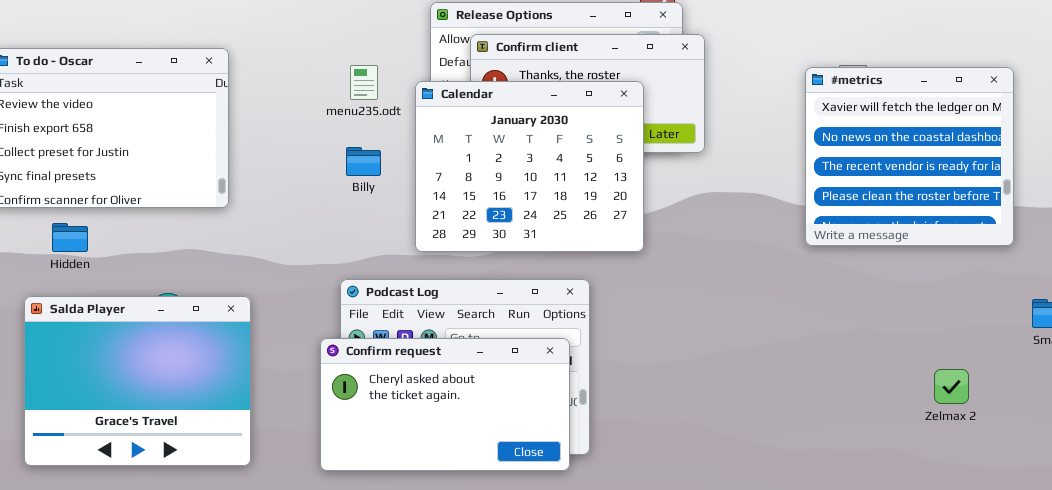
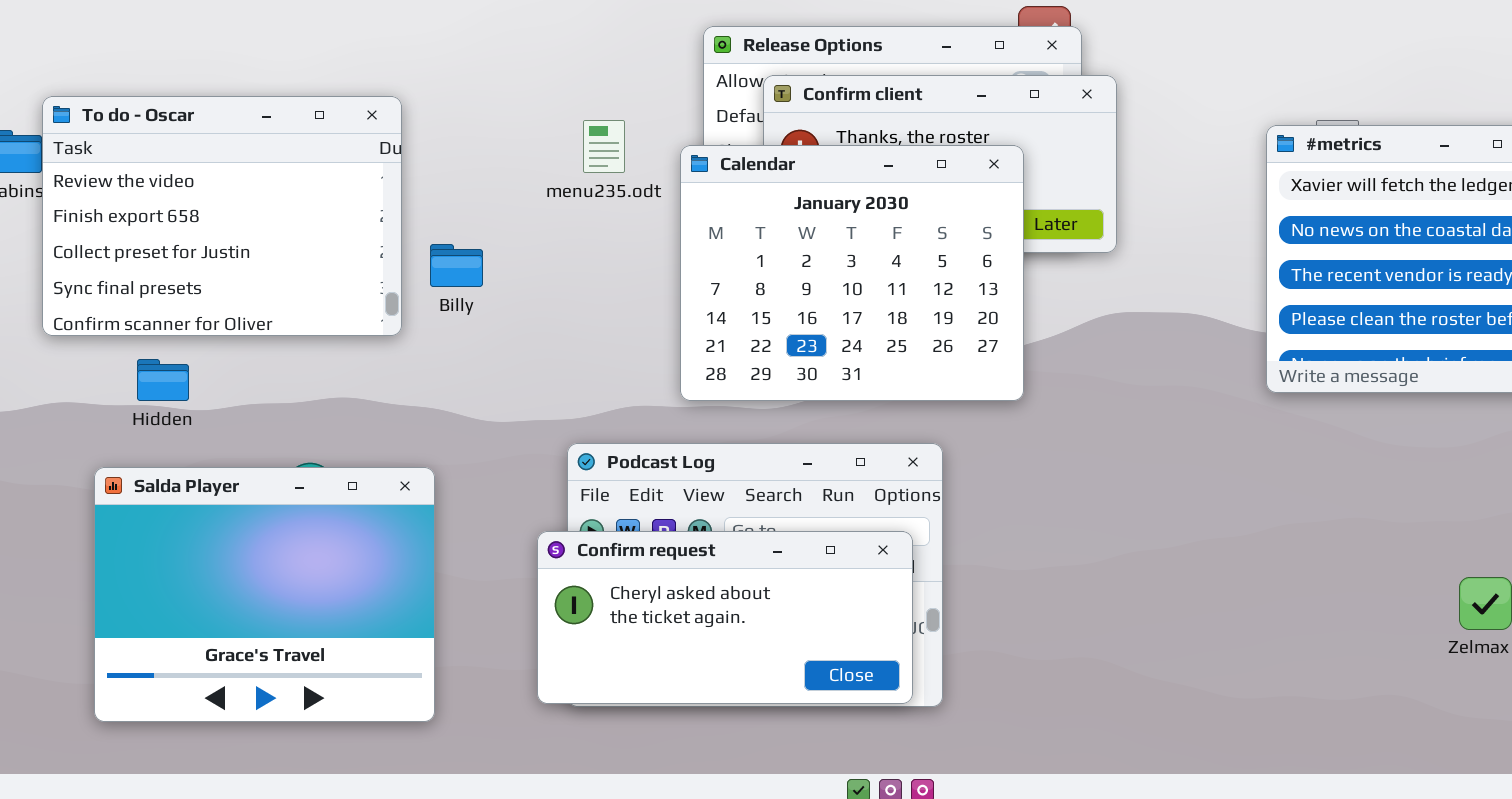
Billy: [346,147,381,176] -> [430,244,483,287], moved
Confirm request: [320,338,570,471] -> [537,531,913,704], resized

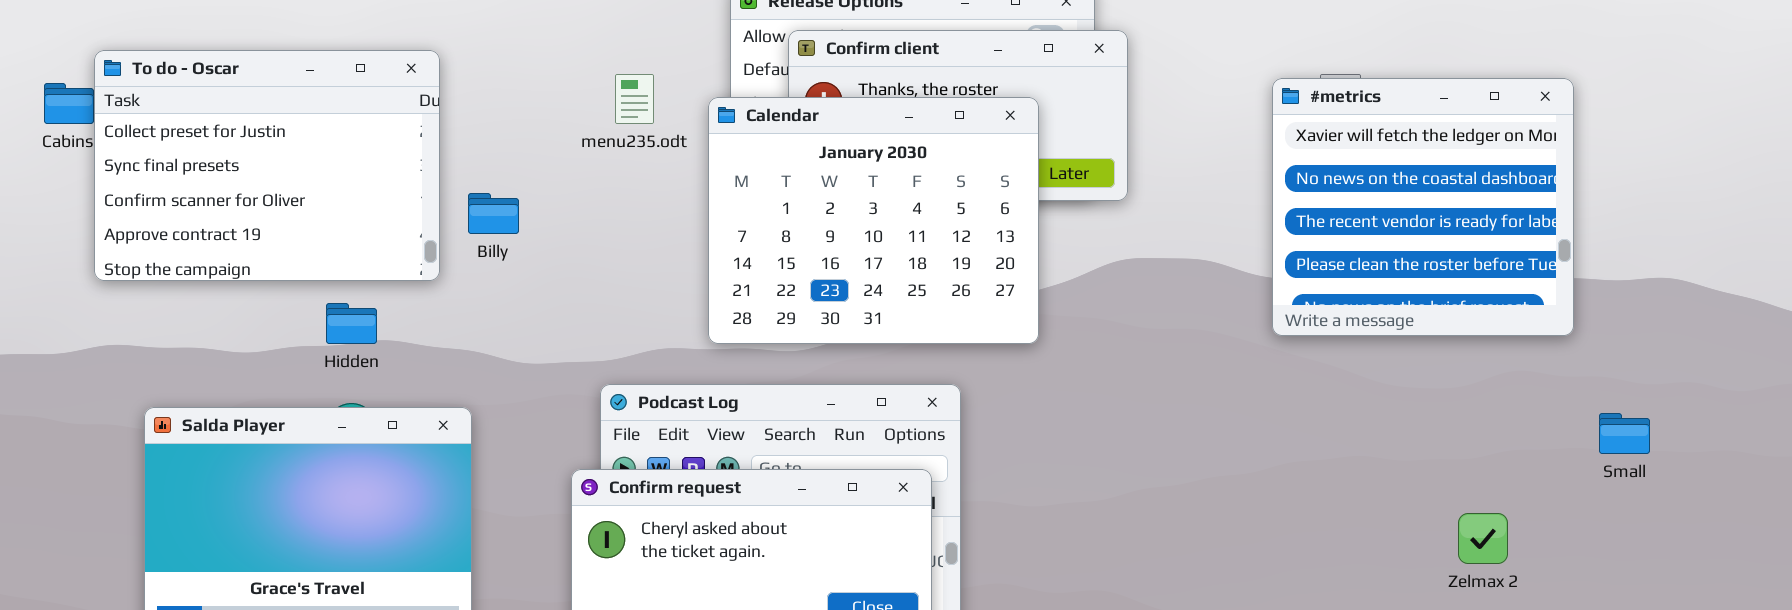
To do - Oscar: [42,96,402,336] -> [94,50,440,281], scrolled down 2 rows
Hidden: [137,359,189,401] -> [326,303,377,344], moved

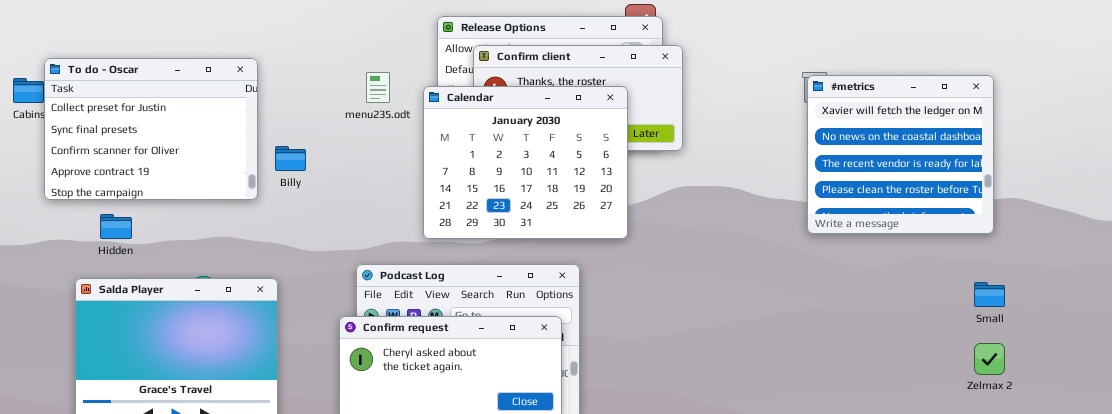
#metrics: [1272,78,1574,336] -> [807,75,994,234], moved
Hidden: [326,303,377,344] -> [100,214,132,239], moved
Zelmax 2: [1458,513,1508,564] -> [974,343,1005,375], moved

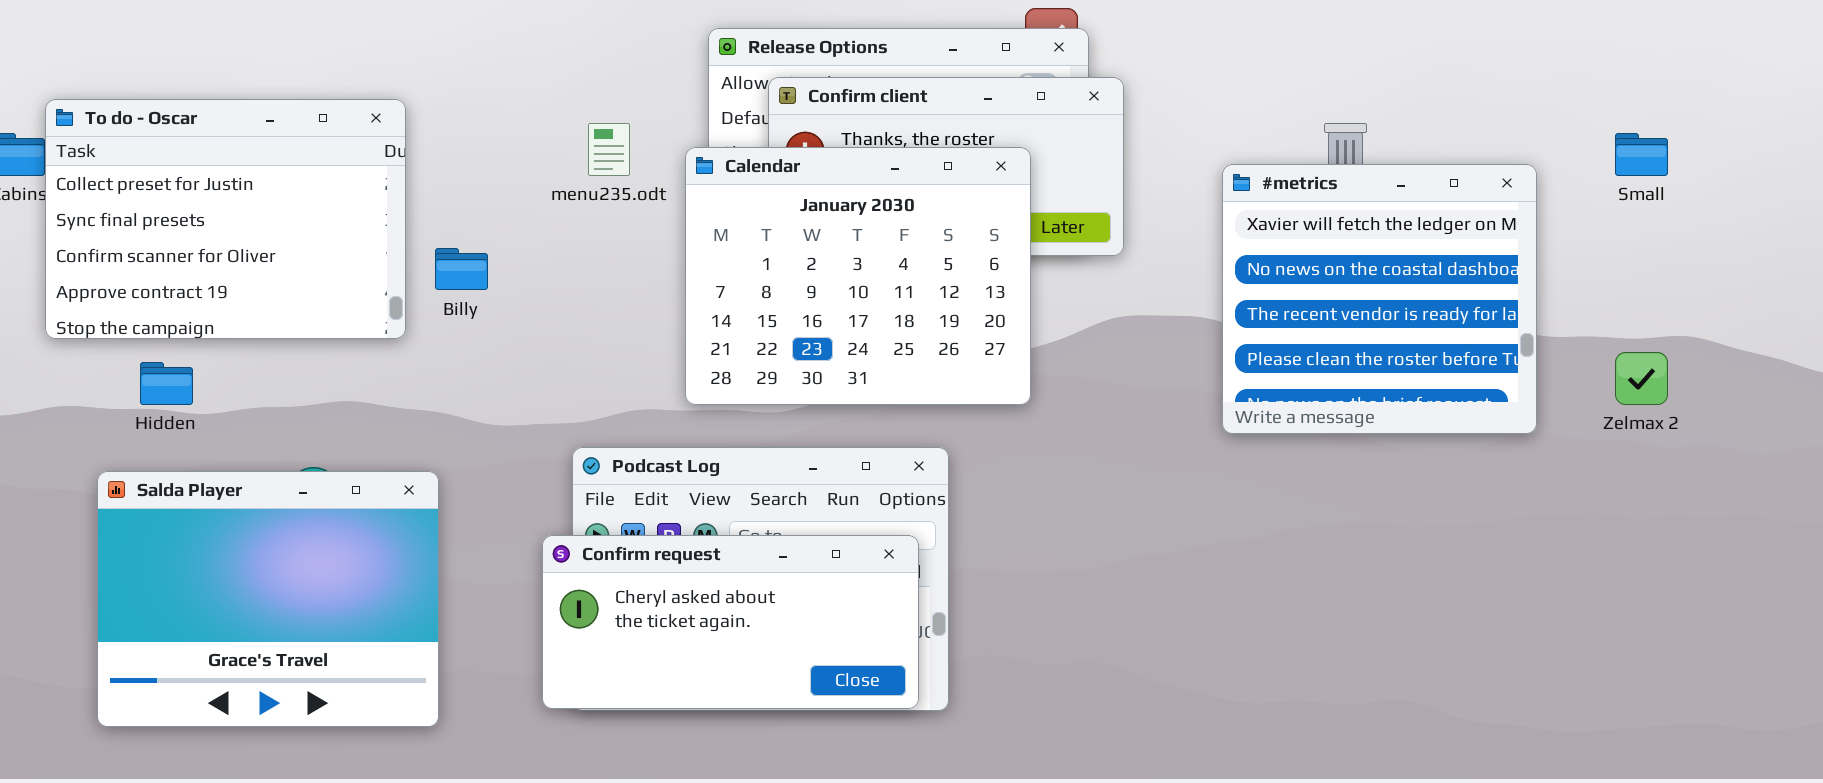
#metrics: [807,75,994,234] -> [1222,164,1537,434], moved
Small: [974,282,1005,307] -> [1615,133,1668,176], moved
Zelmax 2: [974,343,1005,375] -> [1615,352,1668,405], moved

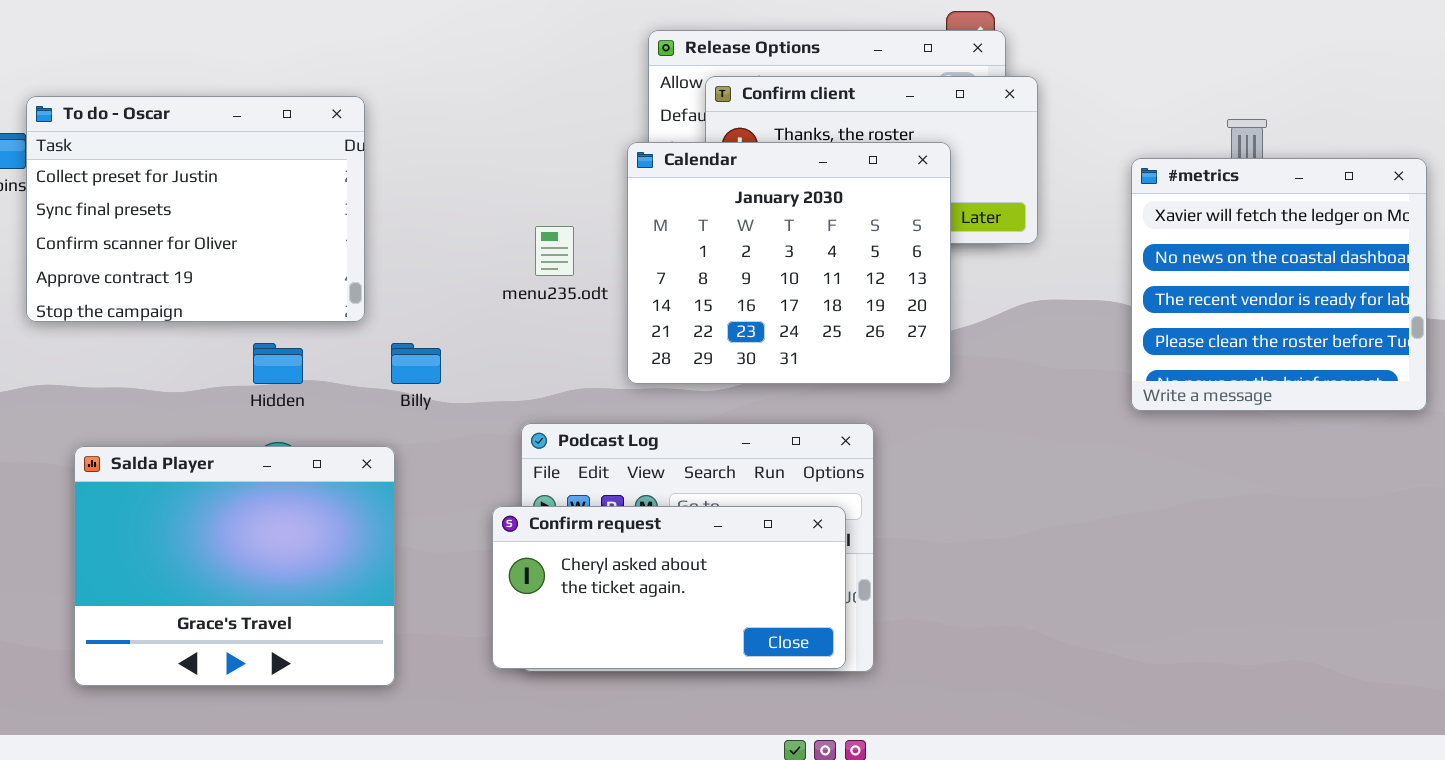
menu235.odt: [588,123,630,176] -> [535,226,574,276], moved
Billy: [435,248,488,290] -> [391,343,441,384], moved
Hidden: [140,362,193,405] -> [253,343,303,384], moved

